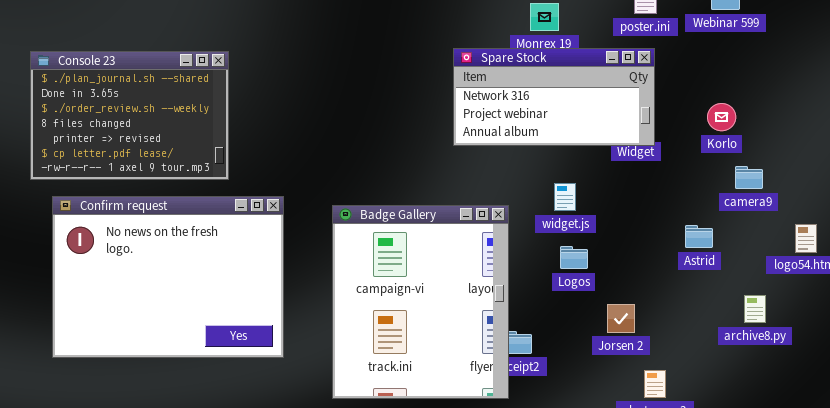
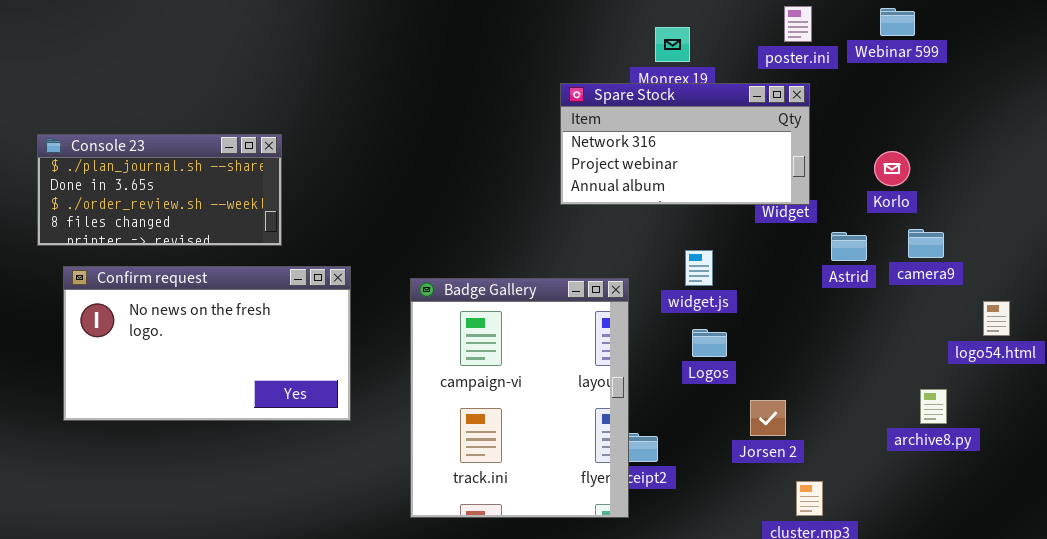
Console 23: [30,51,229,180] -> [37,134,282,246], resized
Confirm request: [52,196,284,358] -> [63,266,351,421], resized
Astrid: [685,225,713,248] -> [831,232,867,261], moved

